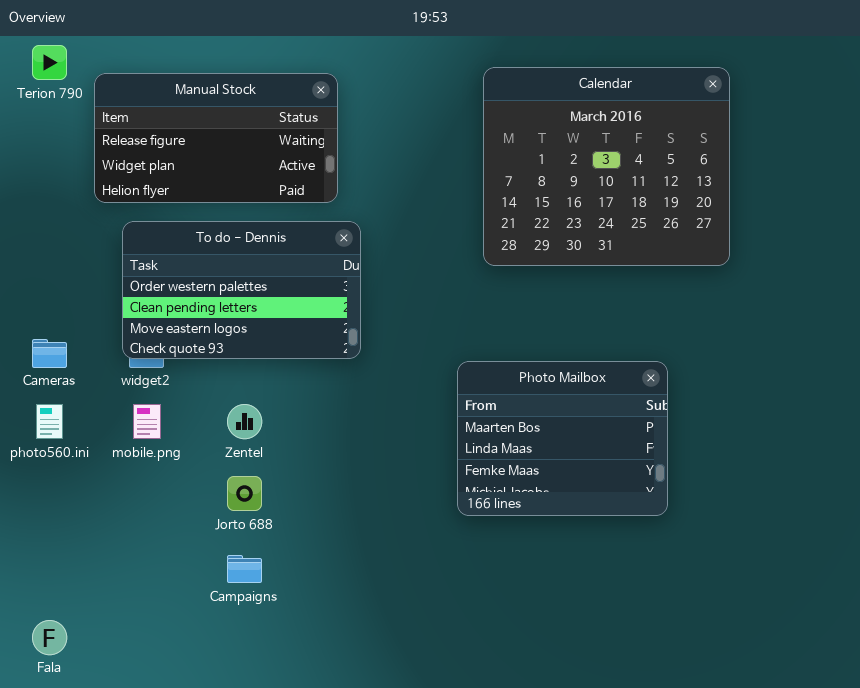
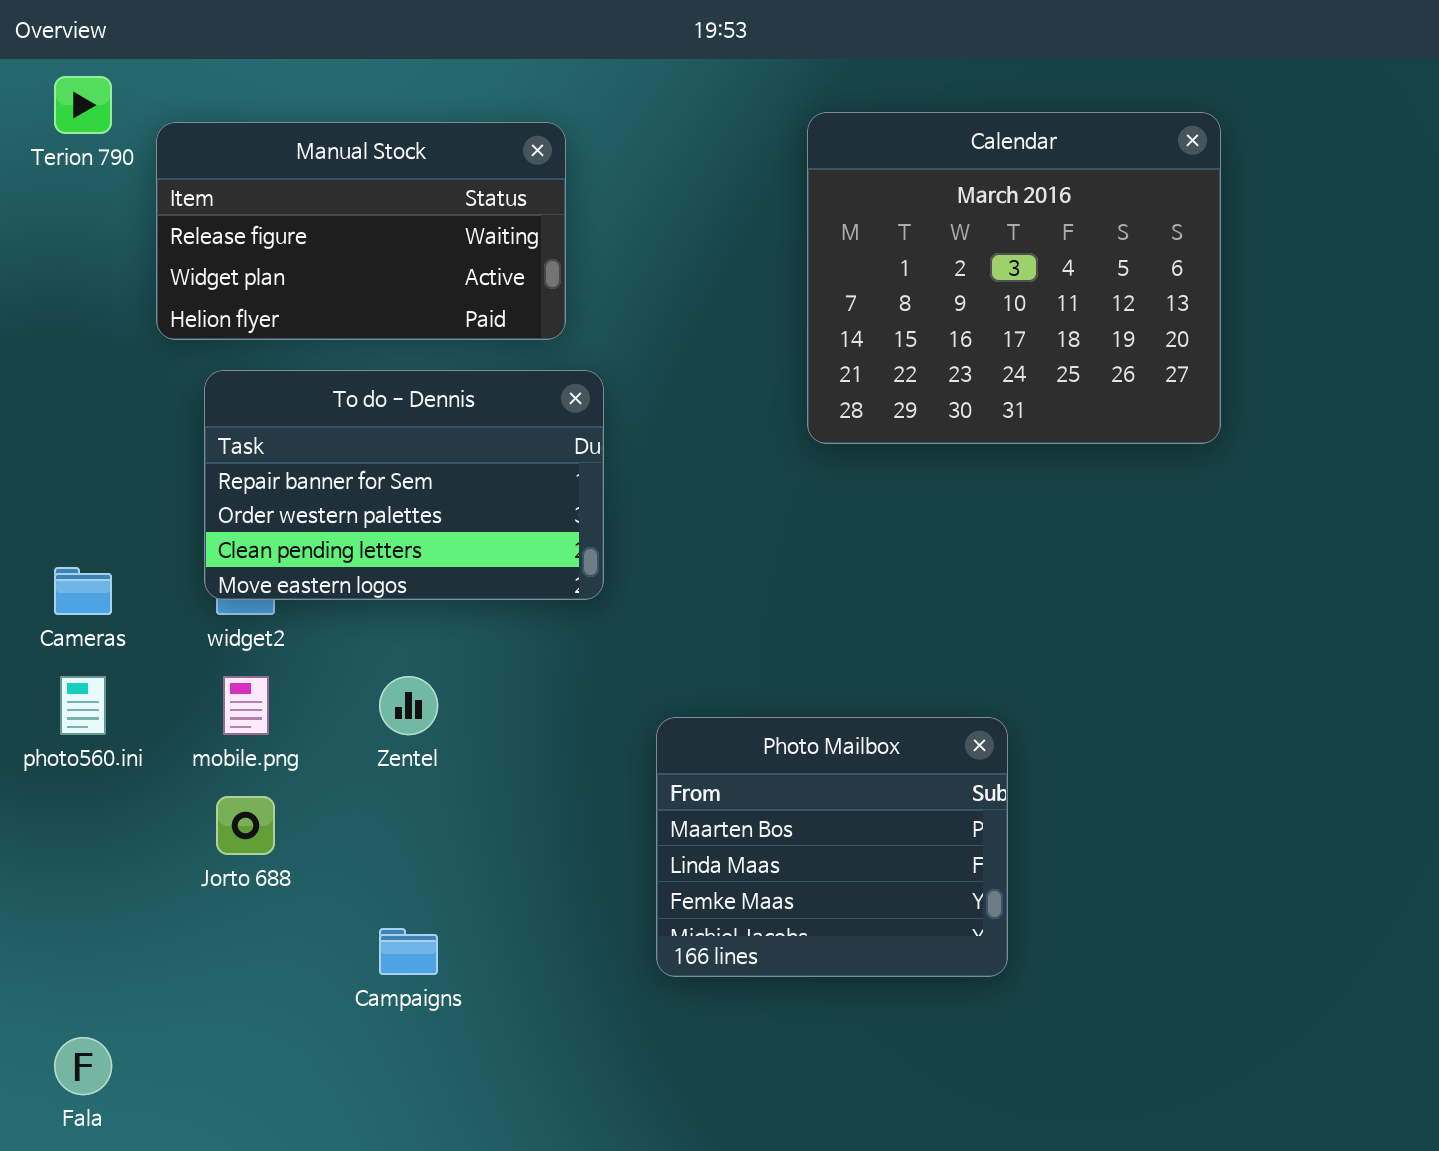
To do - Dennis: [122,221,361,359] -> [204,370,604,600], scrolled up 1 row
Photo Mailbox: [457,361,668,516] -> [656,717,1008,977], moved
Jorto 688: [227,476,262,511] -> [216,796,275,855], moved

